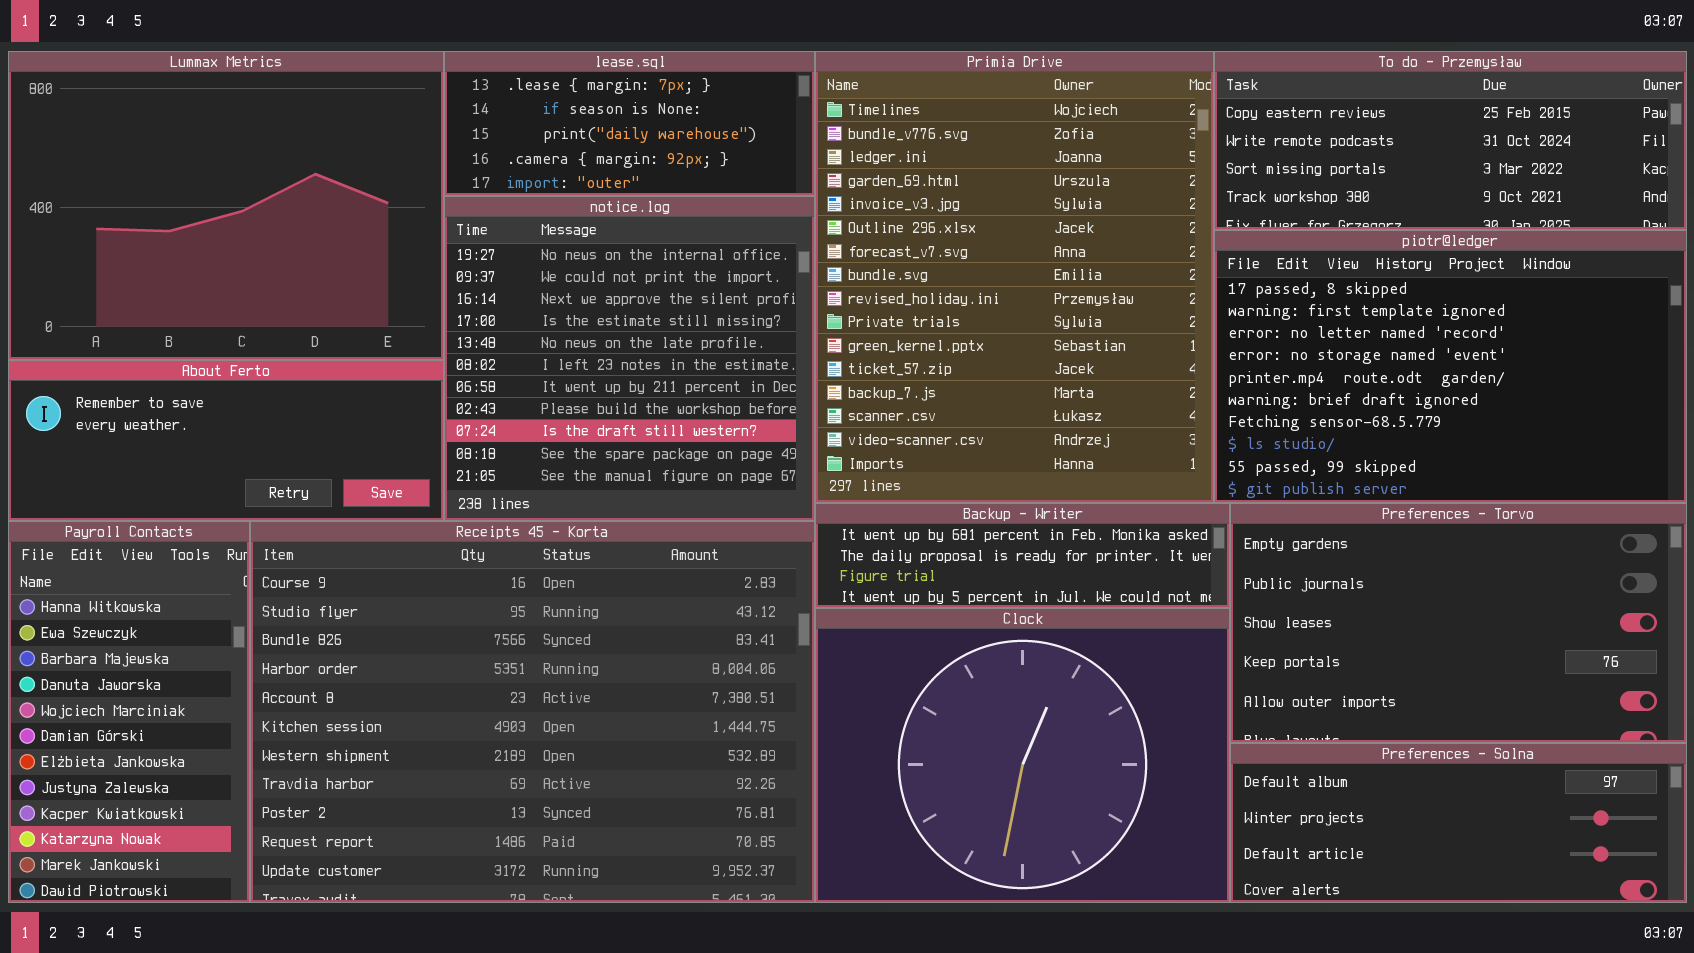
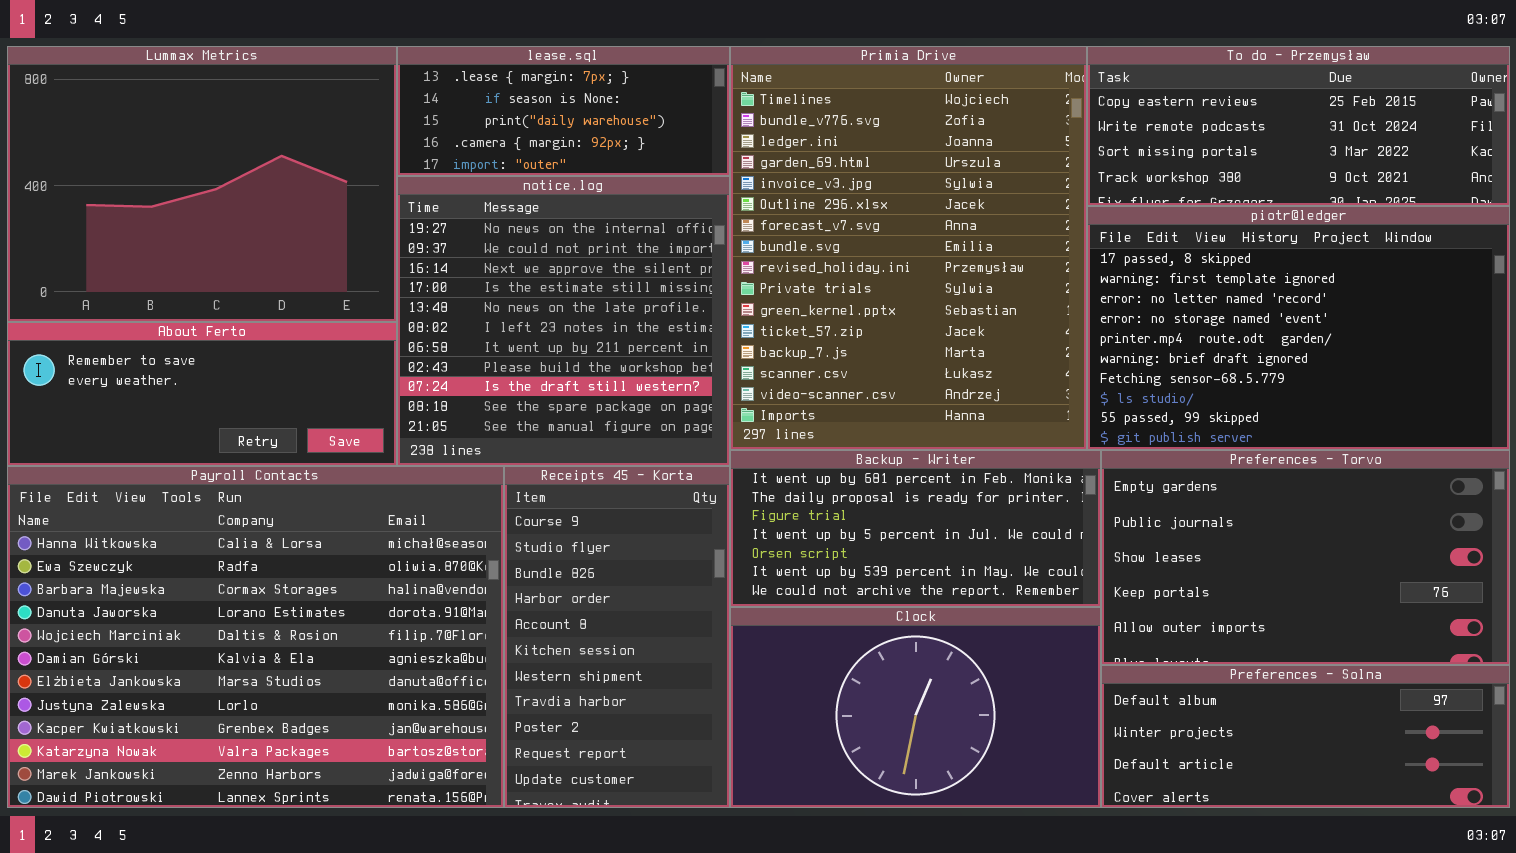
Backup - Writer: [815,503,1230,608] -> [730,450,1101,607], resized
Payroll Contacts: [8,521,250,903] -> [7,466,504,808], resized
Receipts 45 - Korta: [250,521,815,903] -> [504,466,730,808], resized
Clock: [815,608,1230,903] -> [730,607,1101,808], resized

